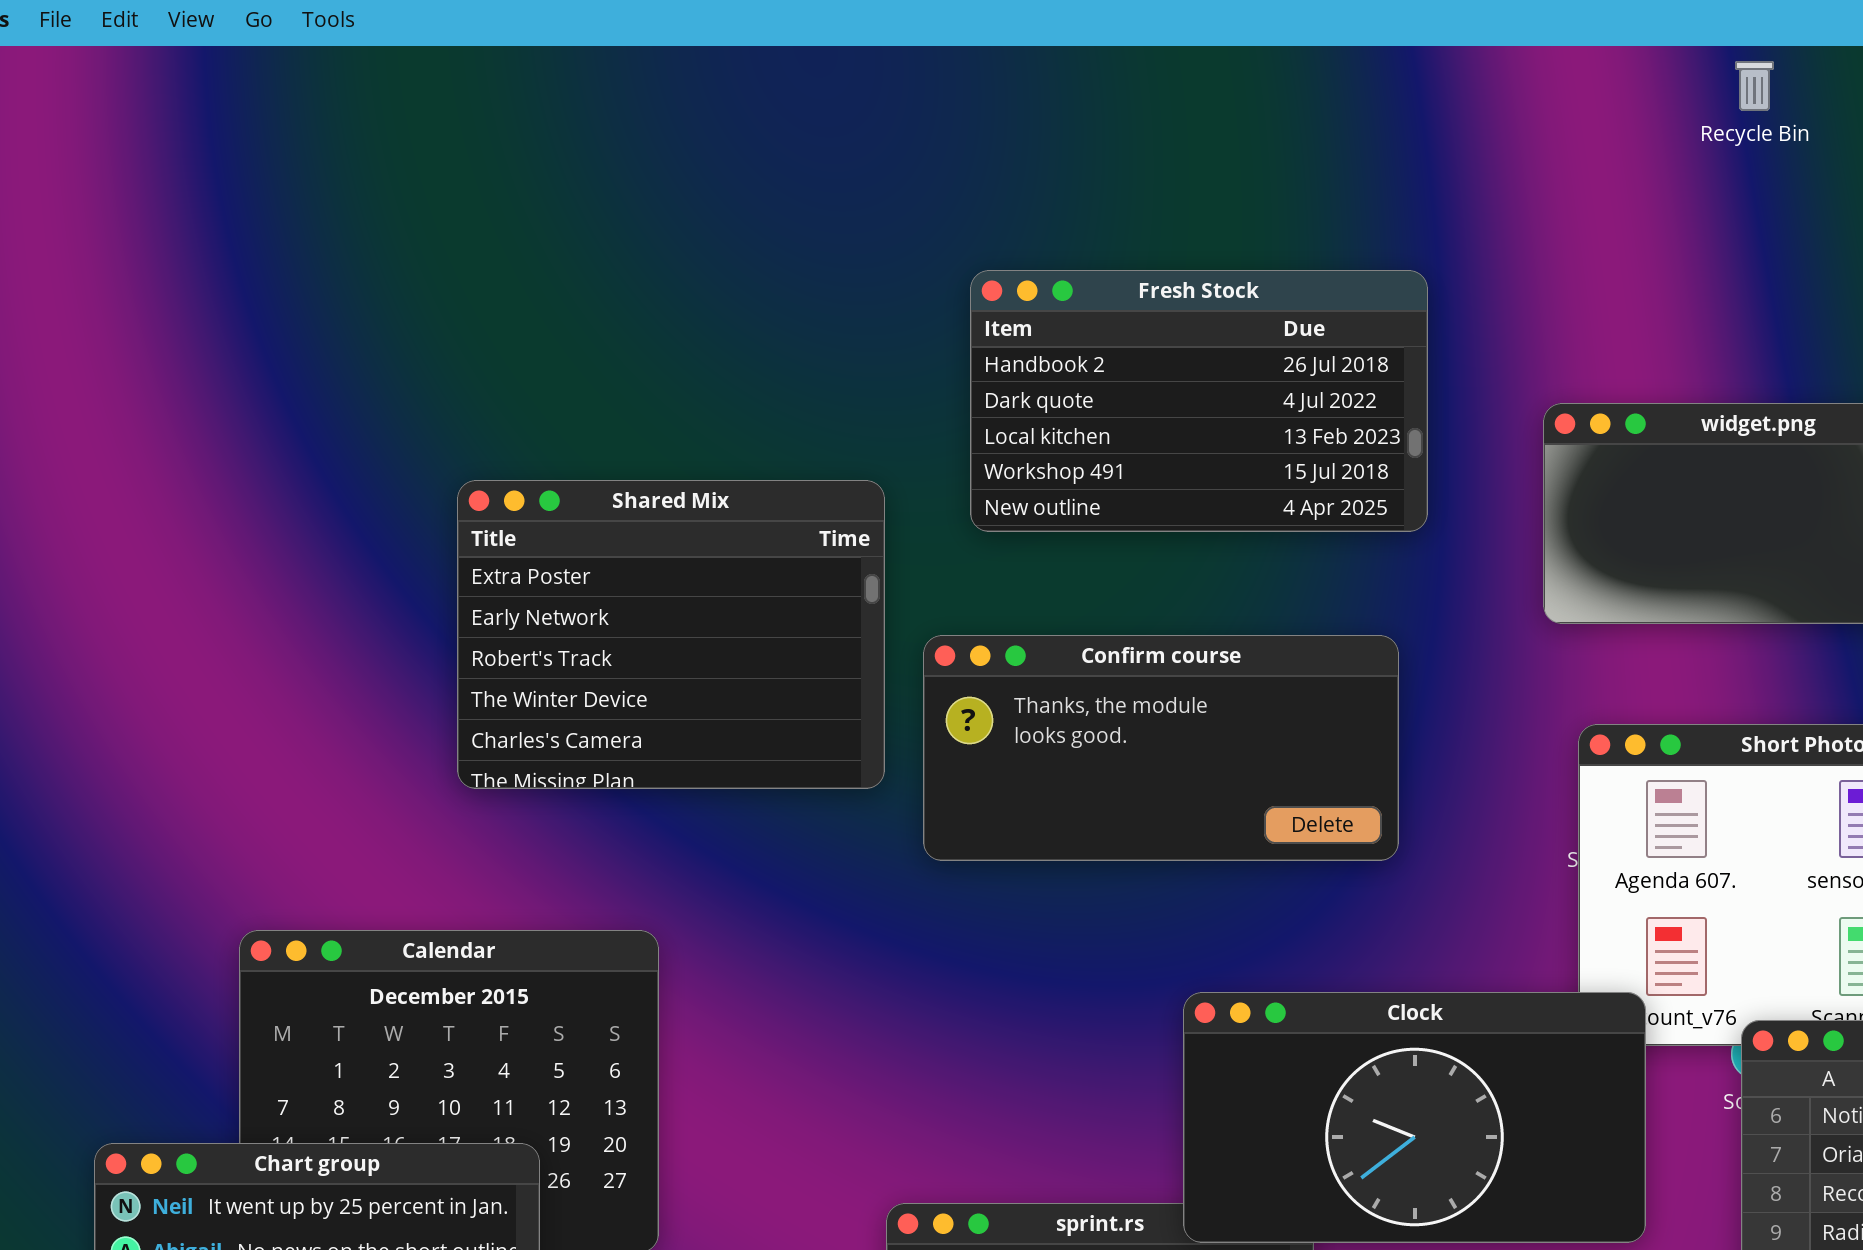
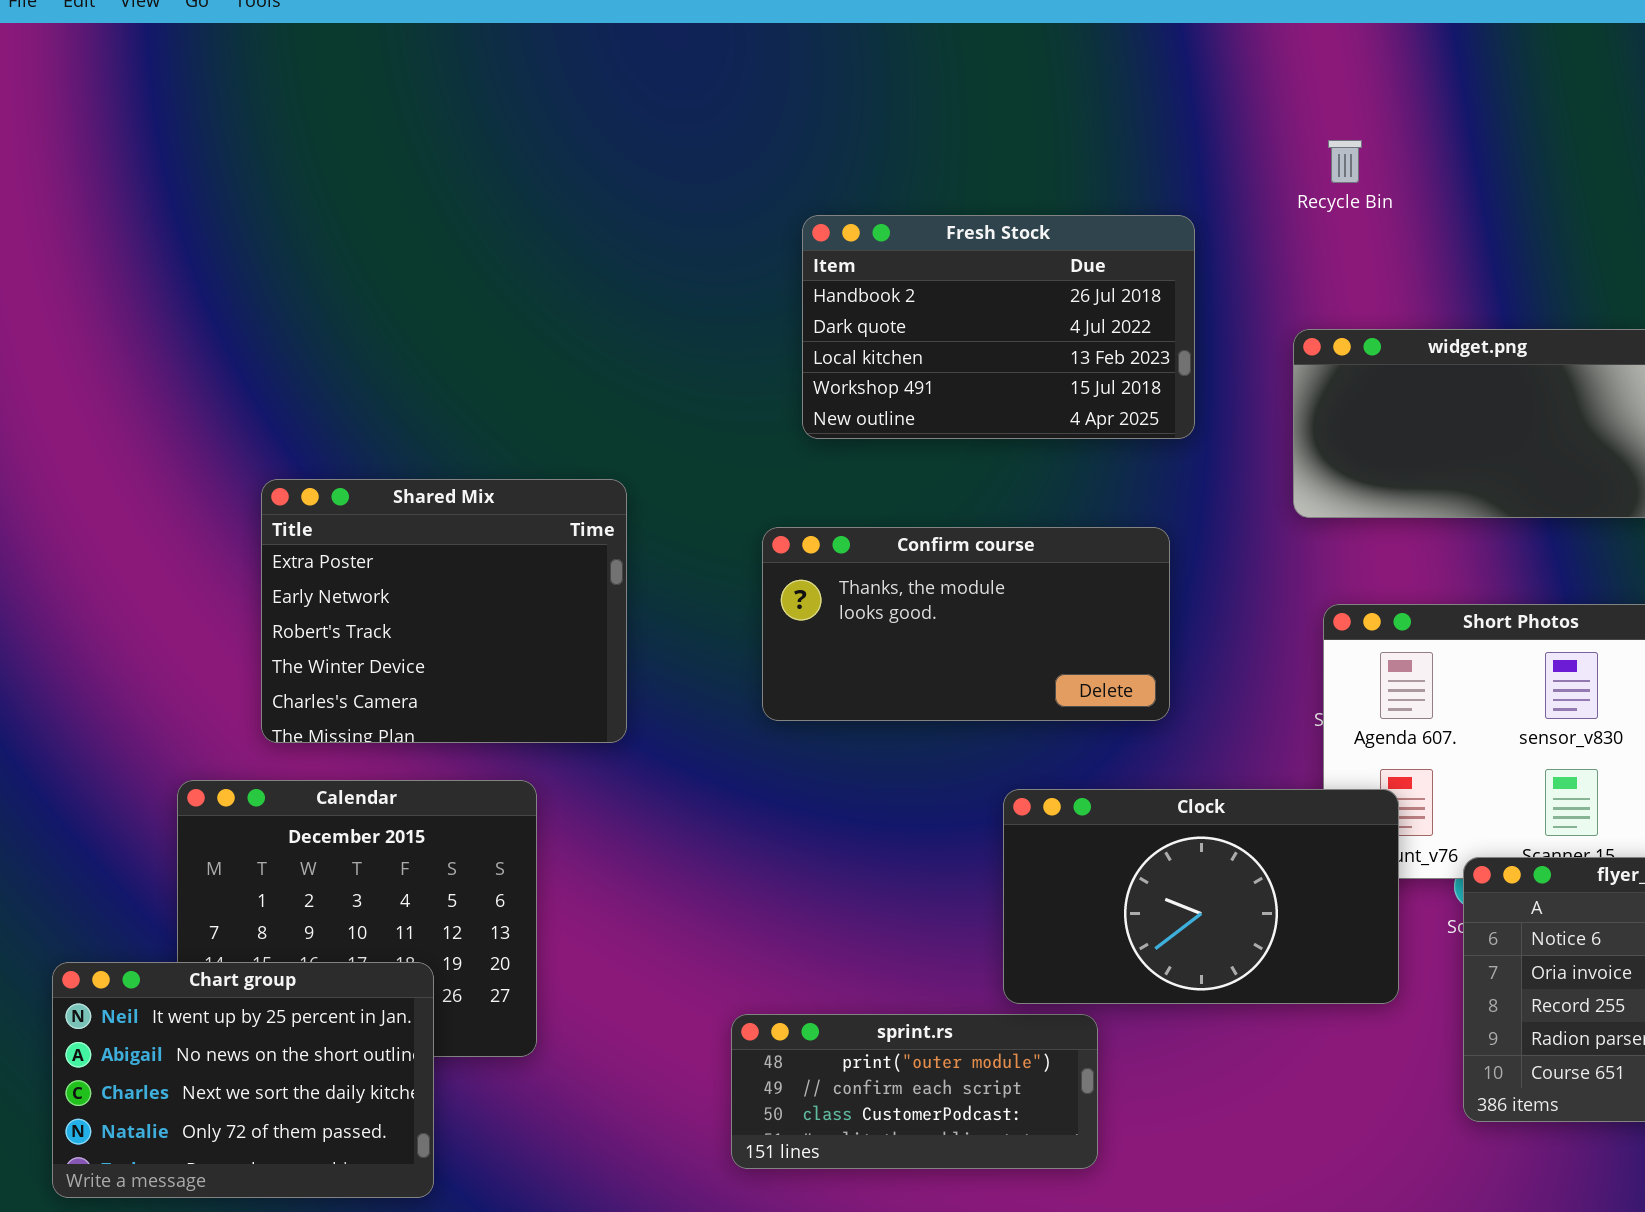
Recycle Bin: [1735,61,1774,111] -> [1328,140,1362,183], moved
Shared Mix: [457,480,885,789] -> [261,479,627,743], moved
Clock: [1183,992,1646,1243] -> [1003,789,1399,1004], moved

